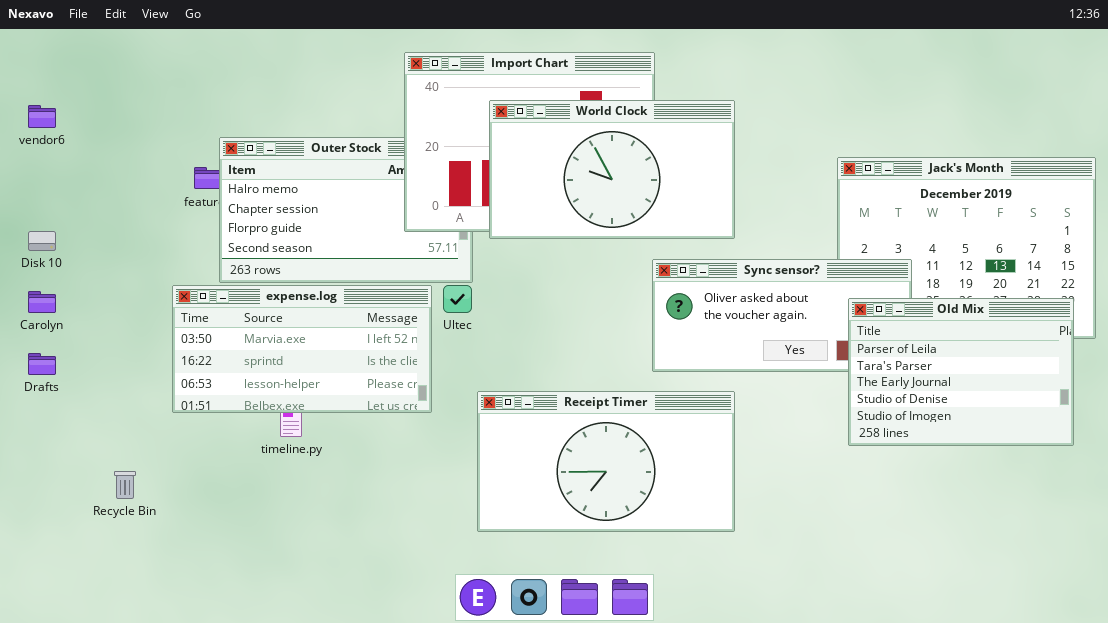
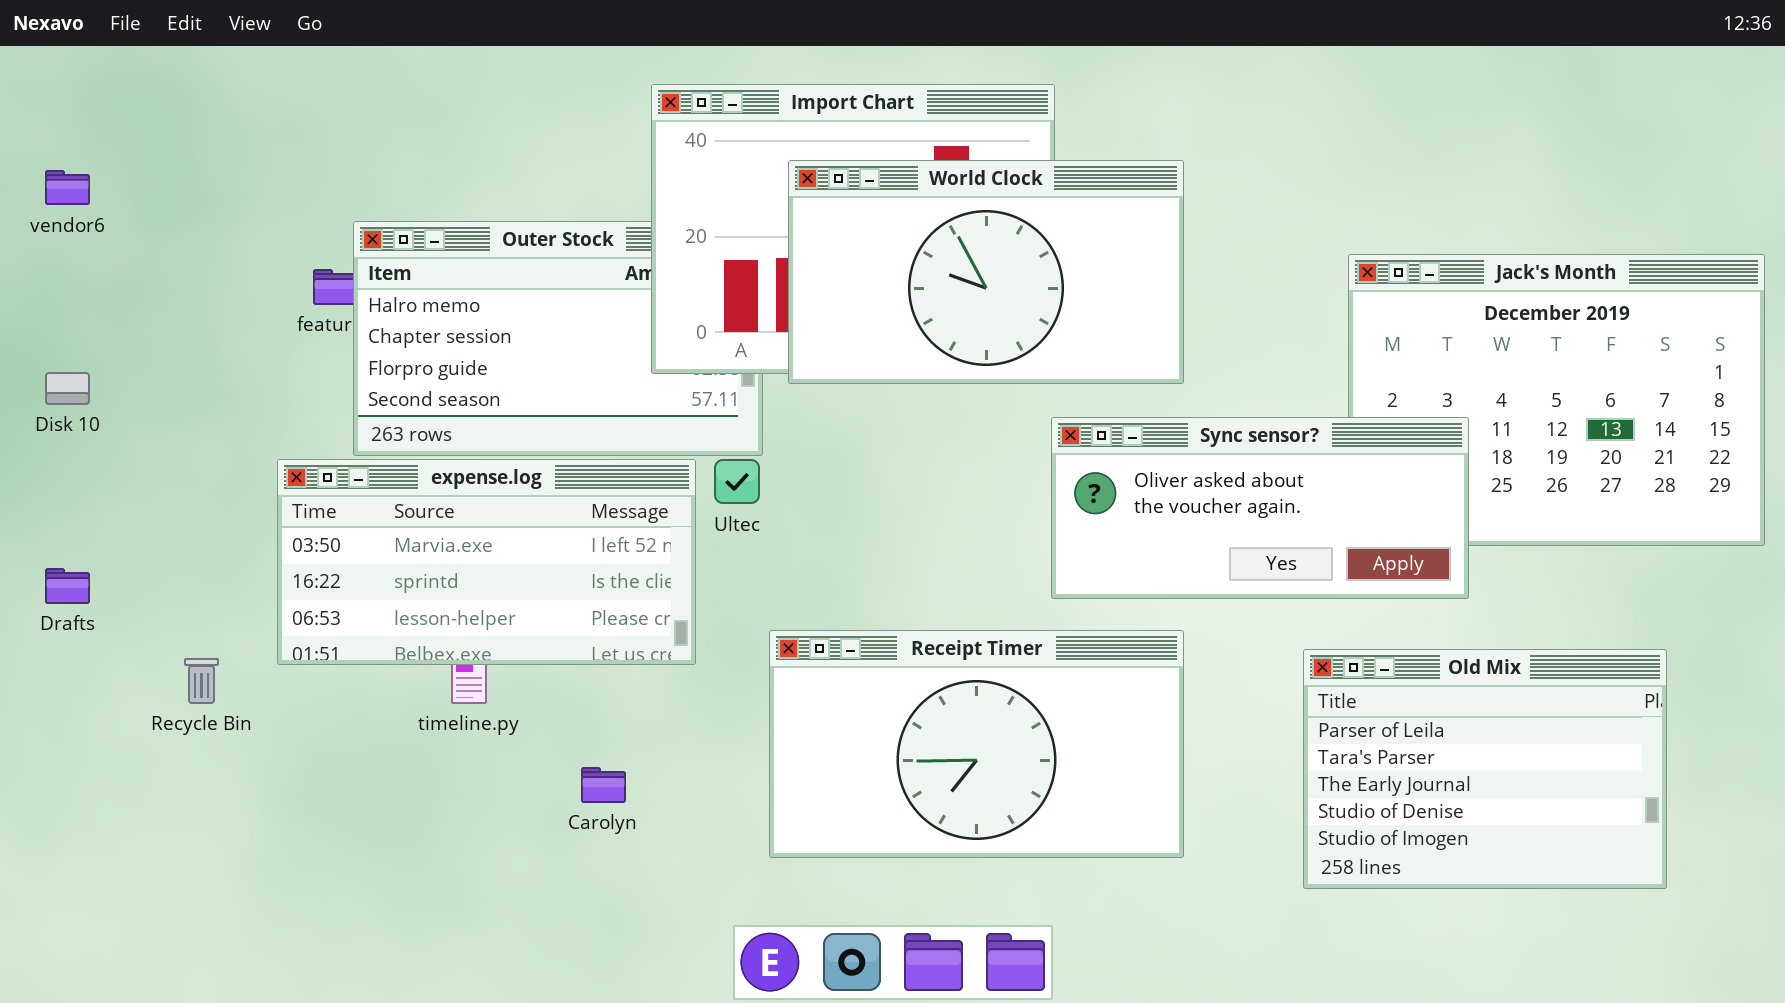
Carolyn: [28,291,56,313] -> [581,767,626,803], moved
Old Mix: [848,298,1074,446] -> [1303,649,1667,889], moved
Recycle Bin: [114,471,136,499] -> [184,658,219,704], moved

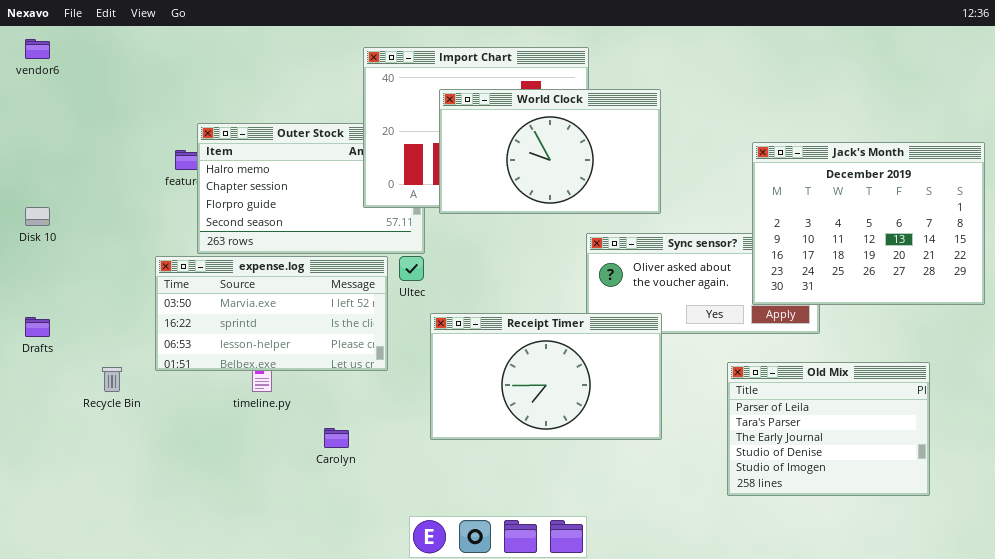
vendor6: [45,170,90,205] -> [25,39,50,59], moved
Jack's Month: [1348,254,1765,546] -> [752,142,985,305], raised
Receipt Timer: [769,630,1184,858] -> [430,313,662,440], moved

